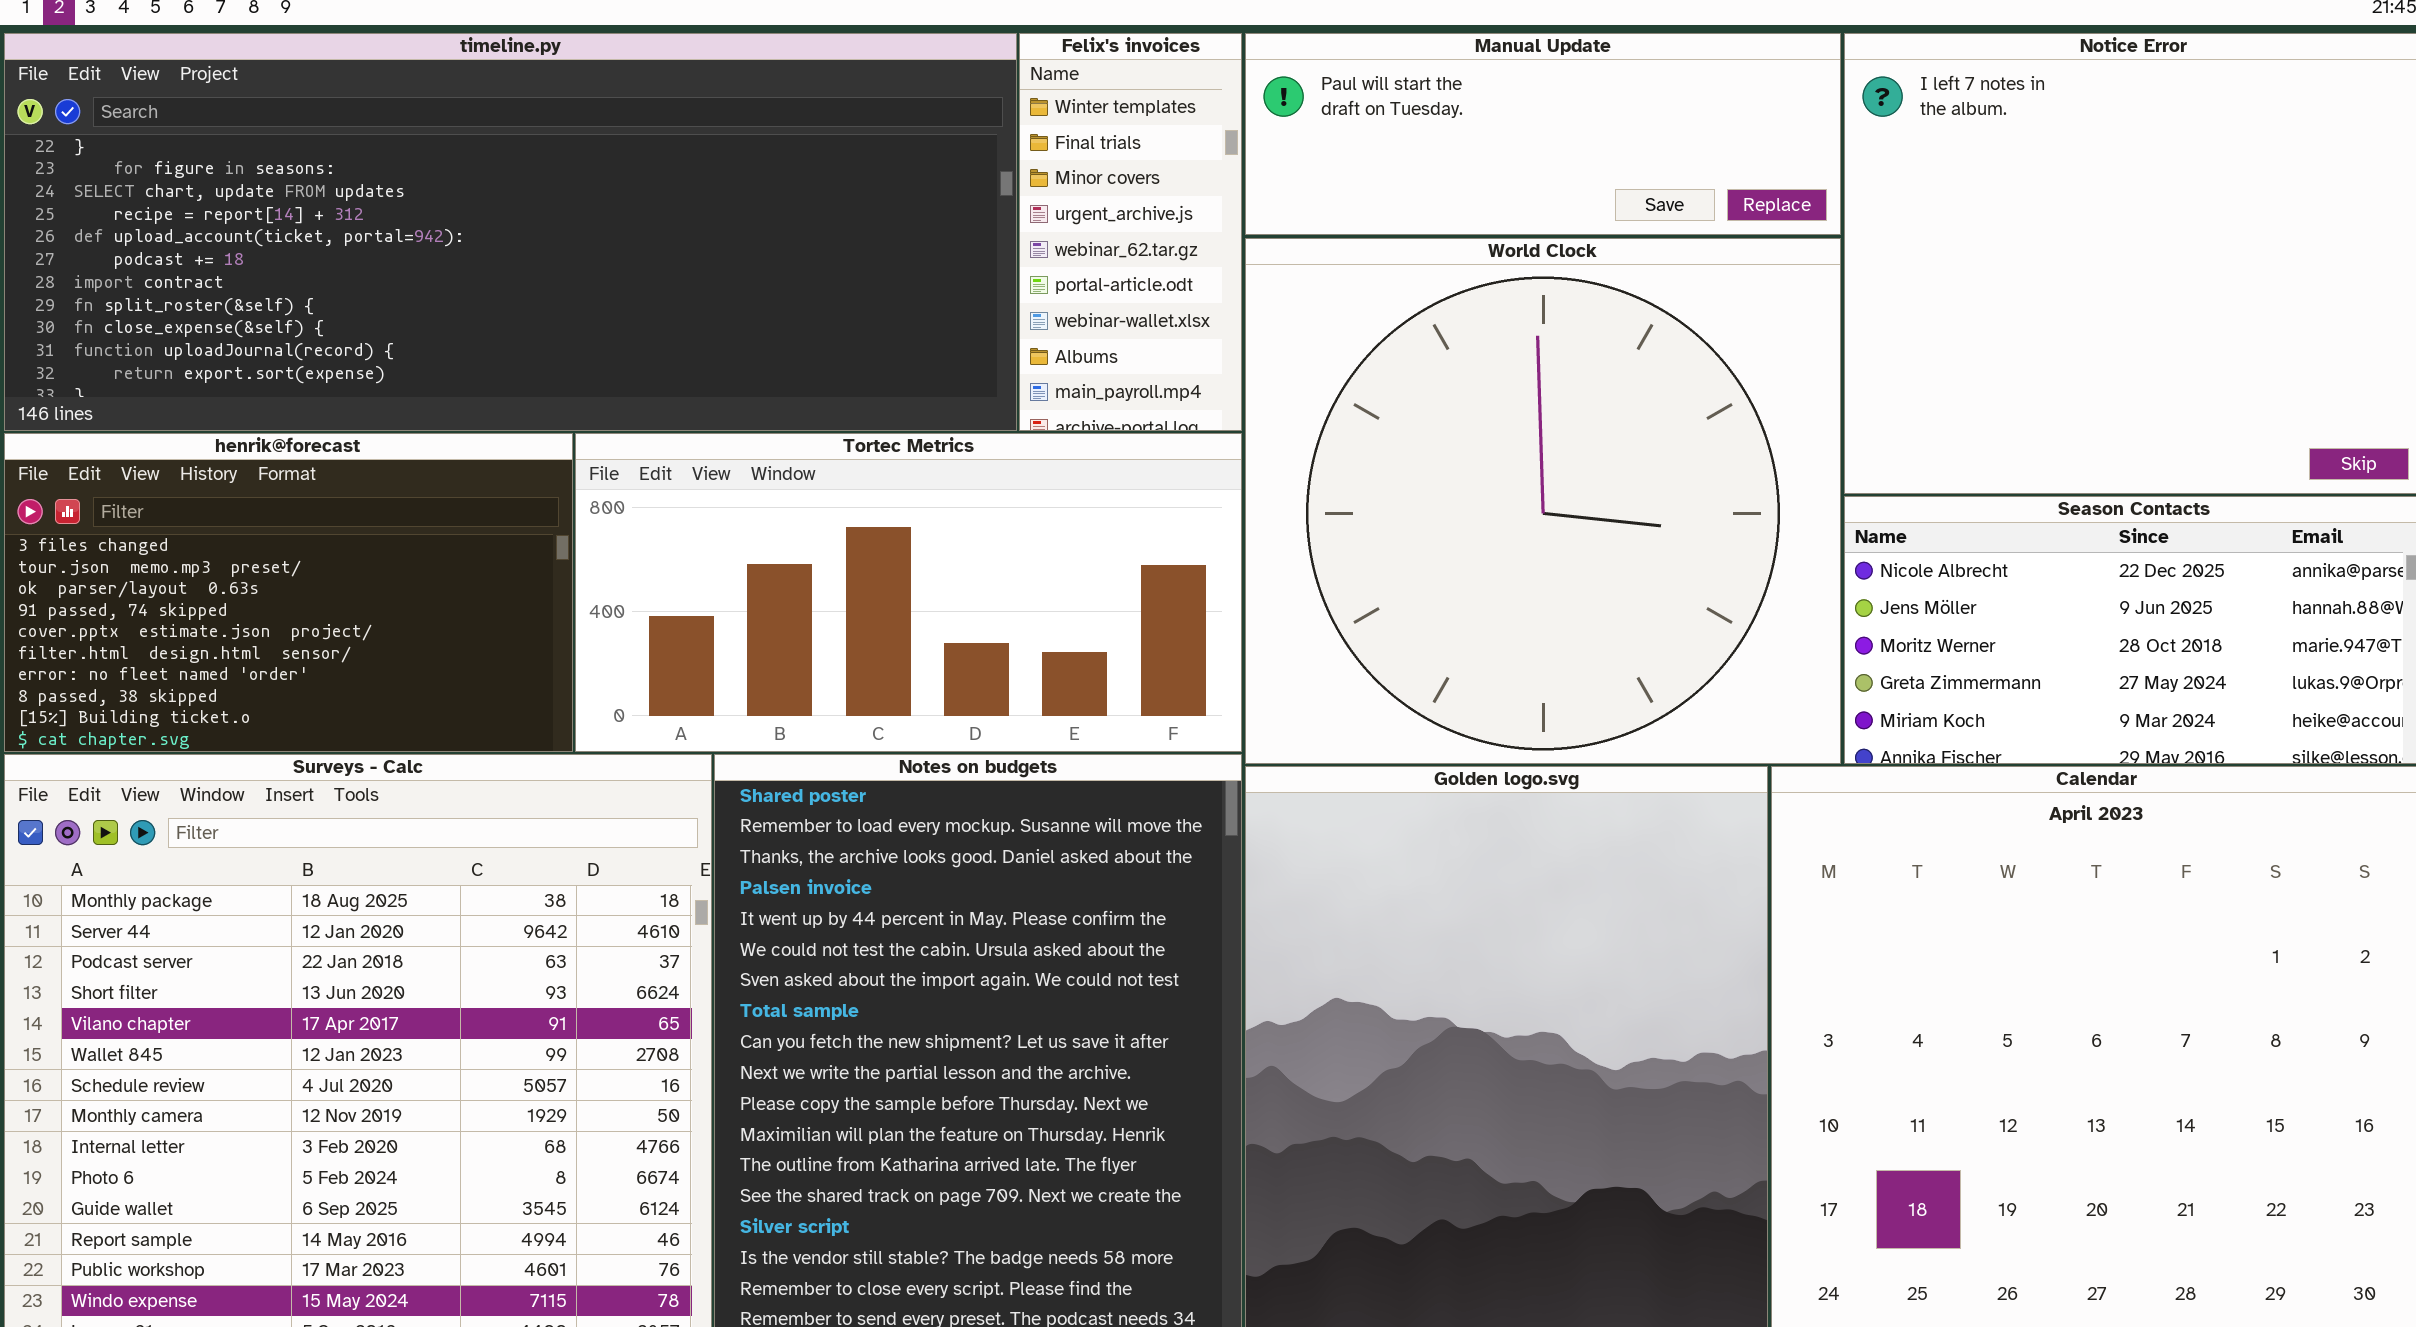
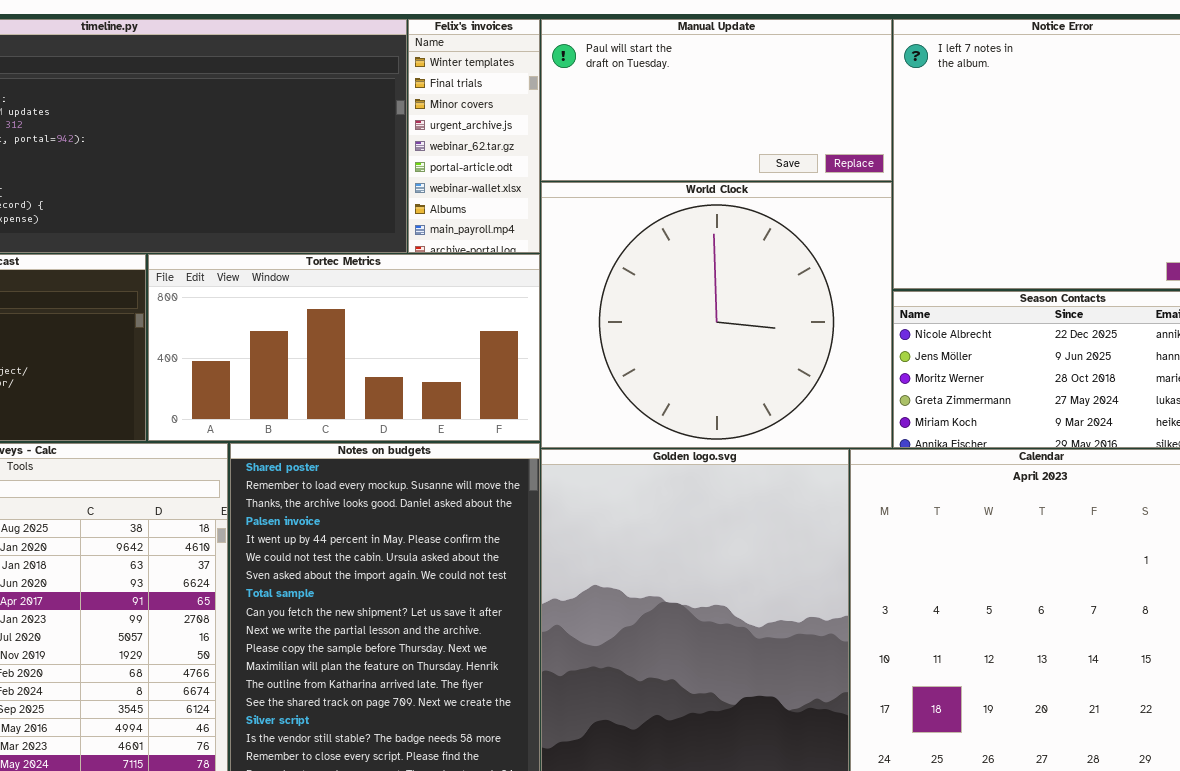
Manual Update: [1245,33,1841,235] -> [541,19,892,181], resized
World Clock: [1245,238,1841,764] -> [541,182,892,448], resized

